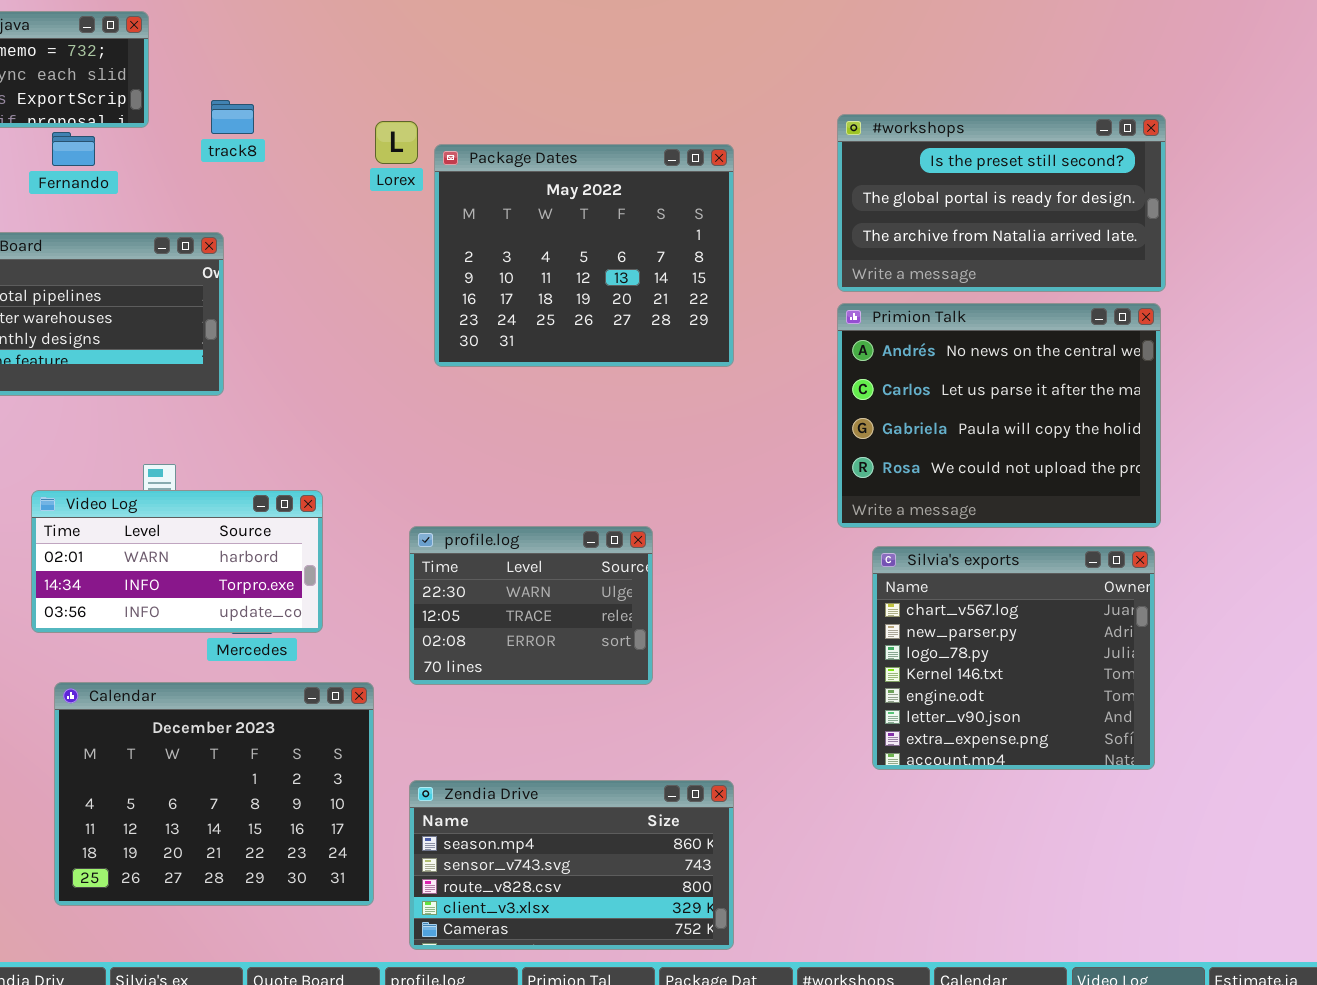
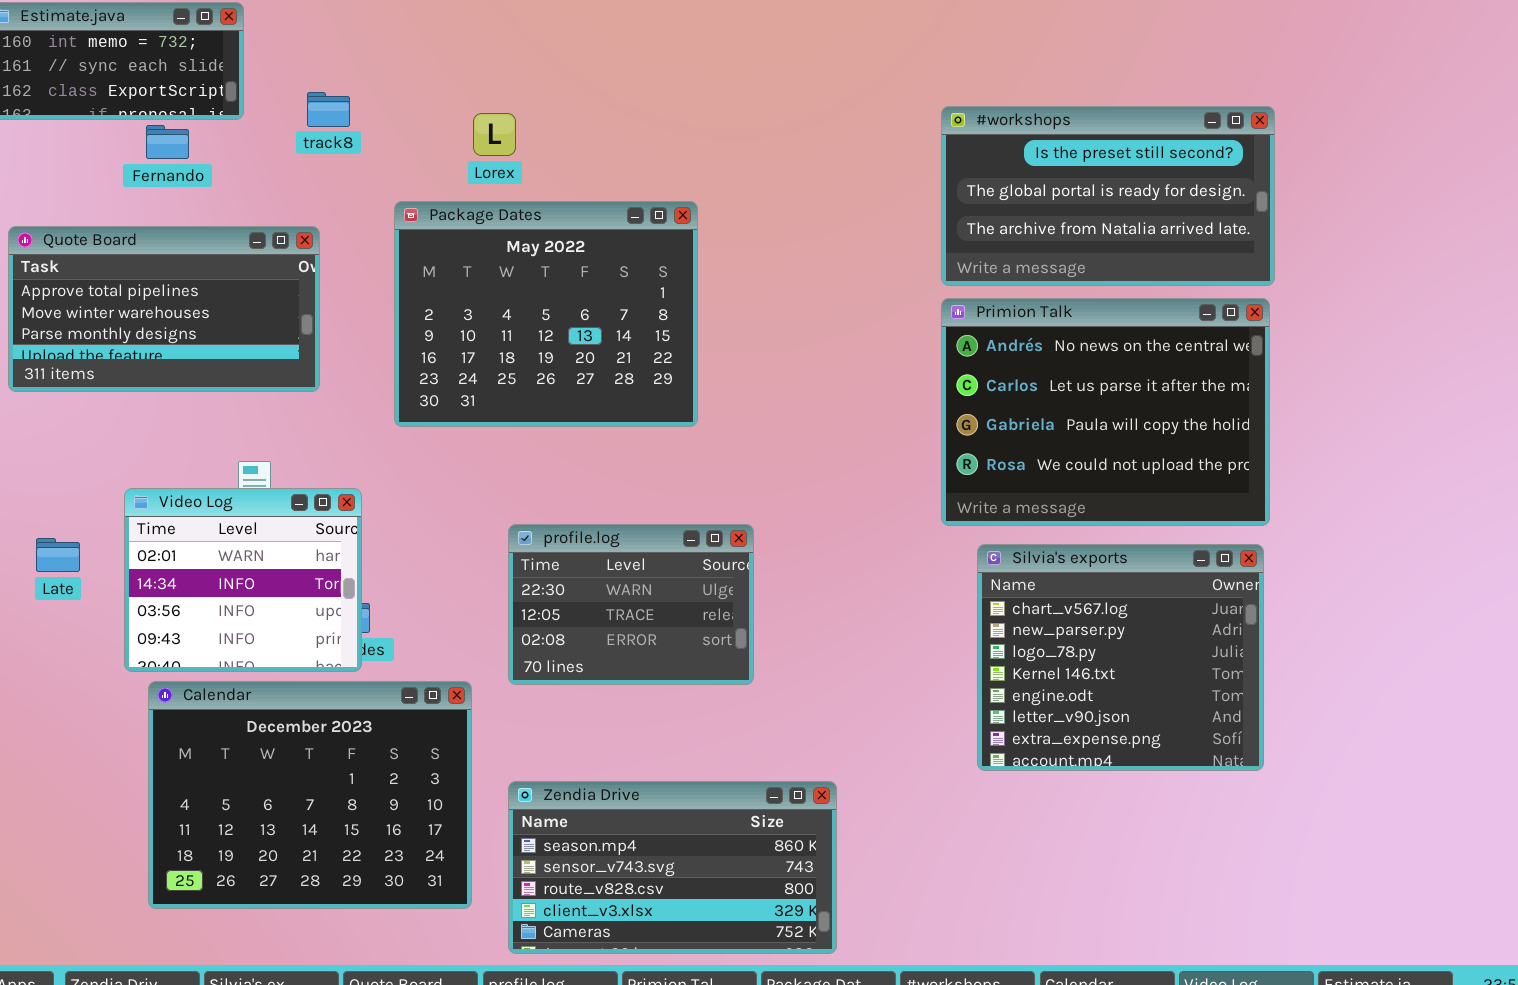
Package Dates: [434,144,734,367] -> [394,201,698,427], moved
Video Log: [31,490,323,633] -> [124,488,362,672], resized

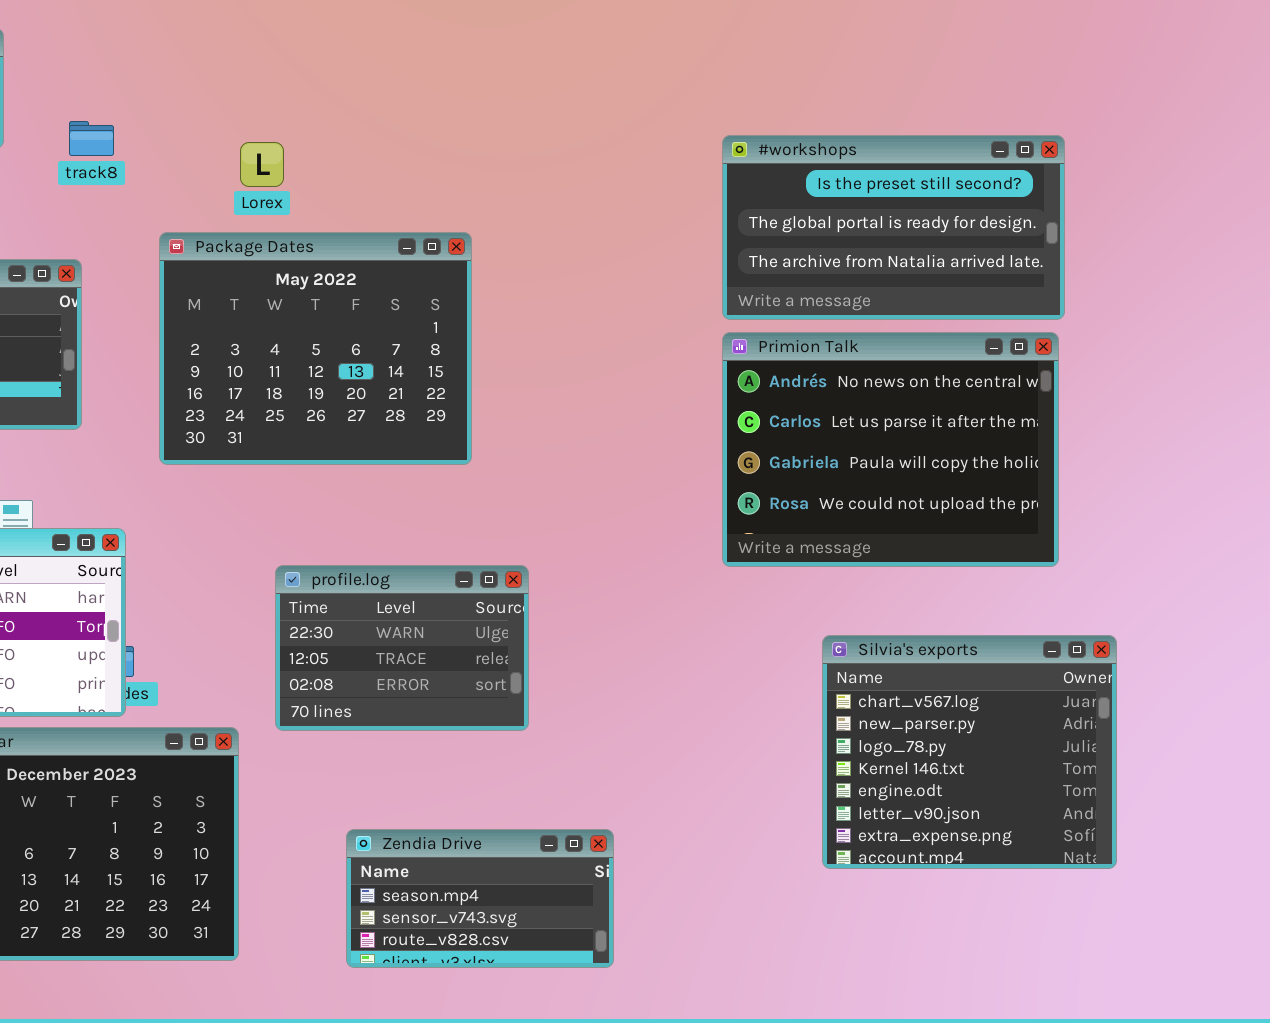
Silvia's exports: [977,544,1264,771] -> [822,635,1117,869], moved
Zendia Drive: [508,781,837,954] -> [346,829,614,968], resized

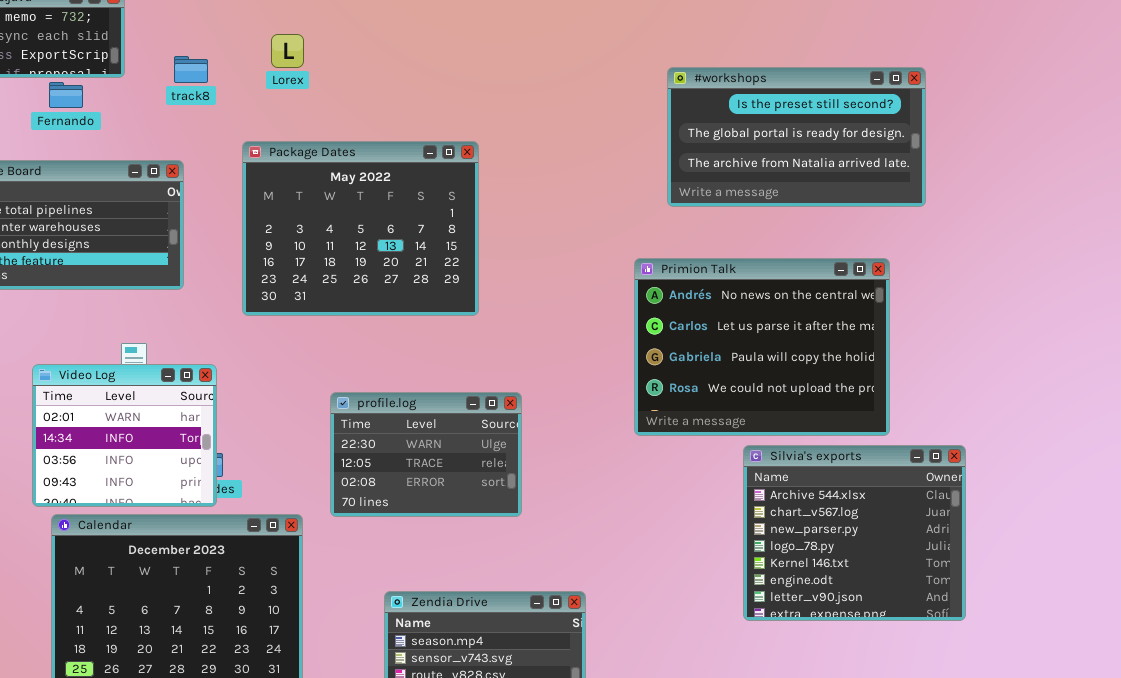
Lorex: [240,142,284,187] -> [271,34,304,68], moved
Primion Talk: [722,332,1059,567] -> [634,258,890,436], moved
Silvia's exports: [822,635,1117,869] -> [743,445,966,621], scrolled up 1 row

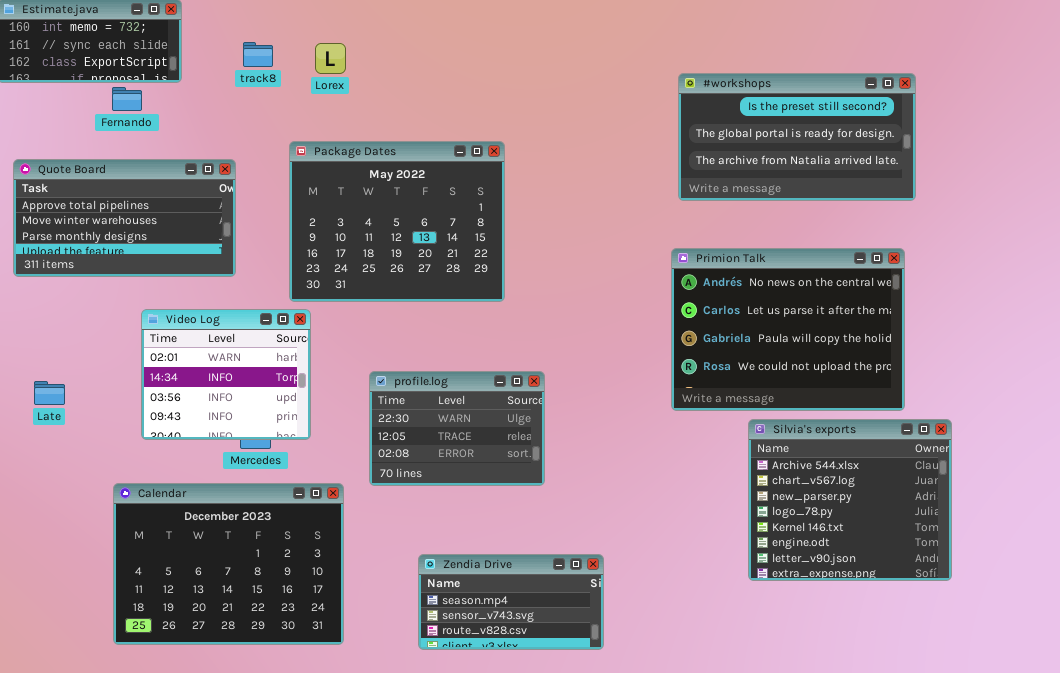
track8: [174,56,208,83] -> [243,42,273,67], moved
Primion Talk: [634,258,890,436] -> [671,248,905,411], moved
Video Log: [32,364,217,507] -> [141,309,311,440], moved

